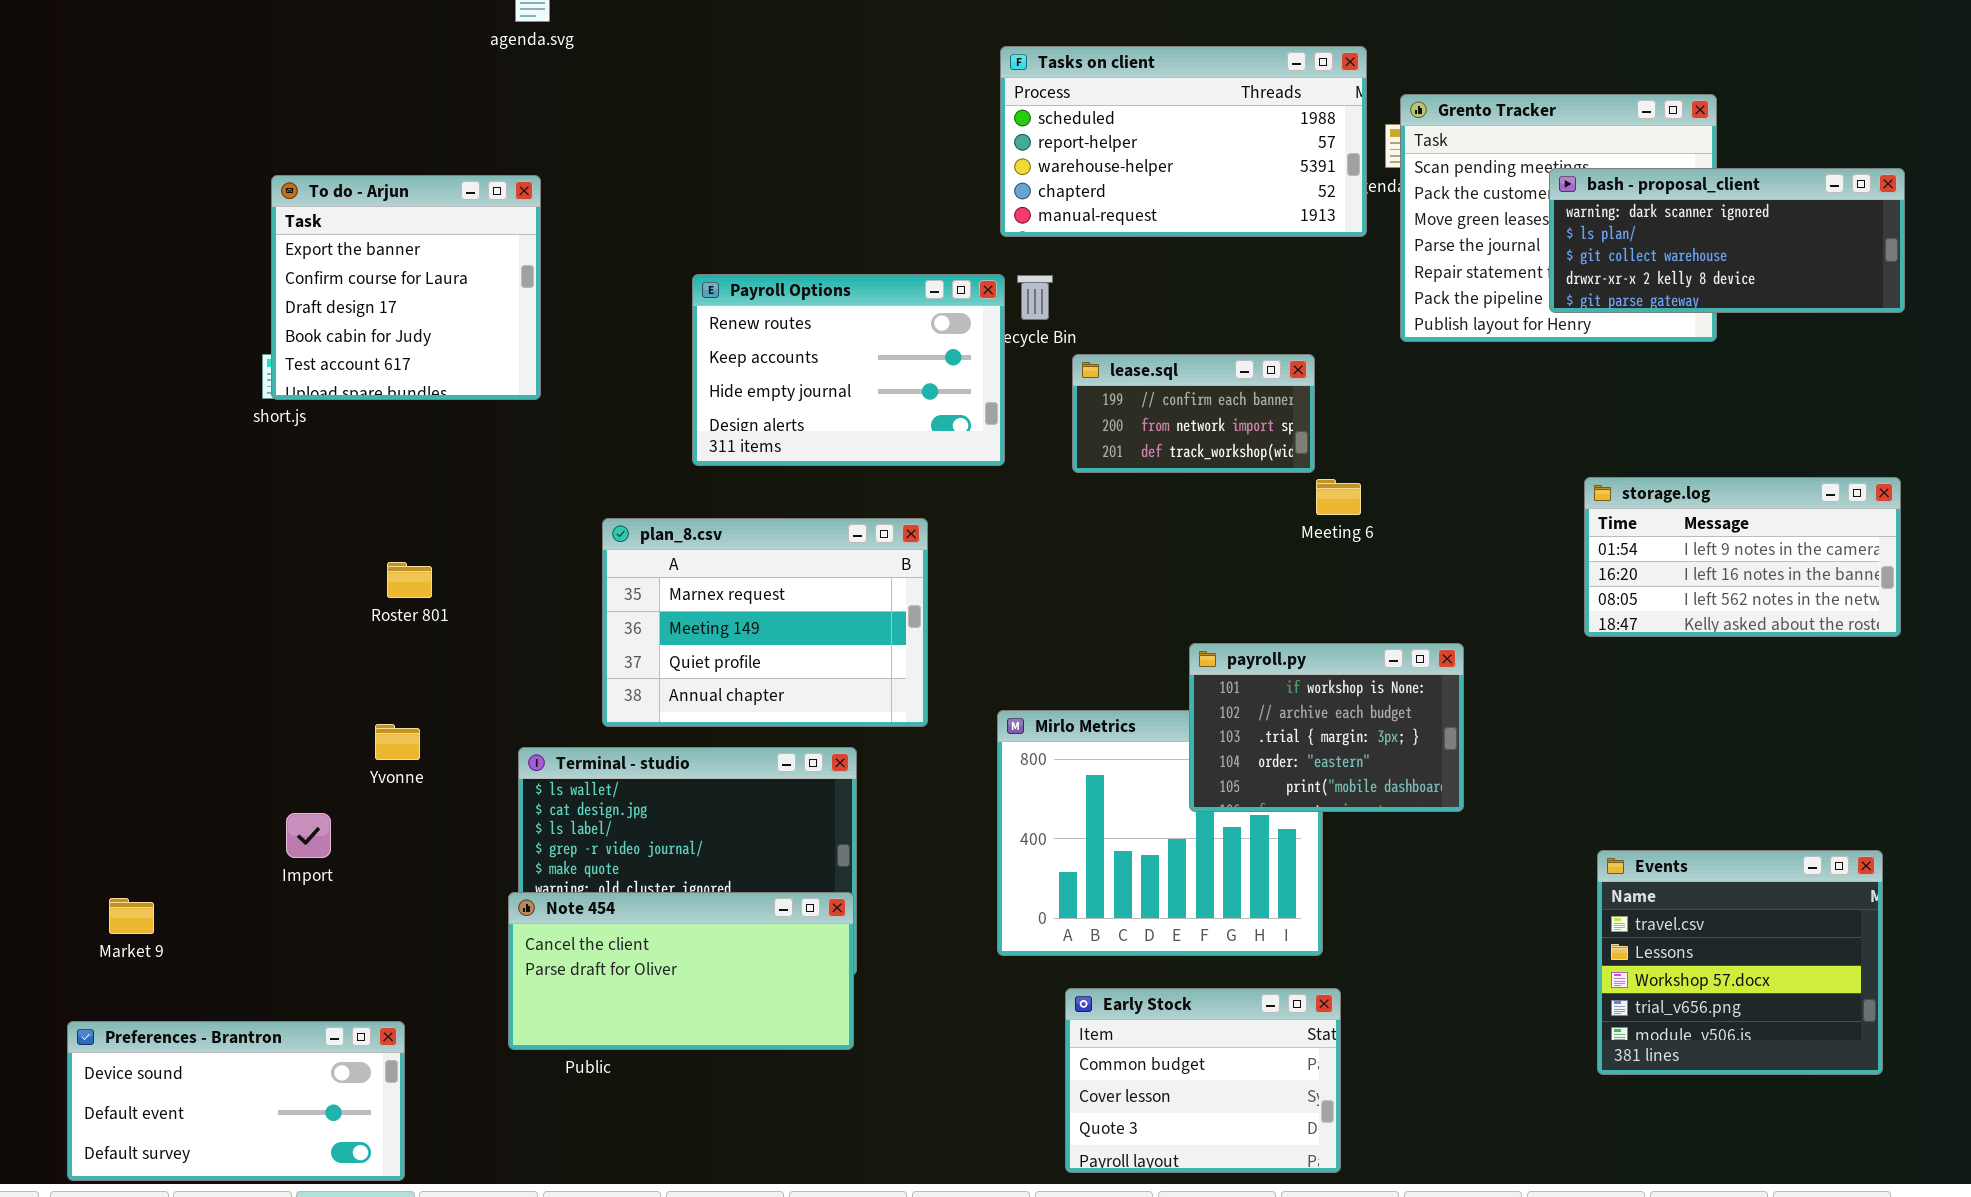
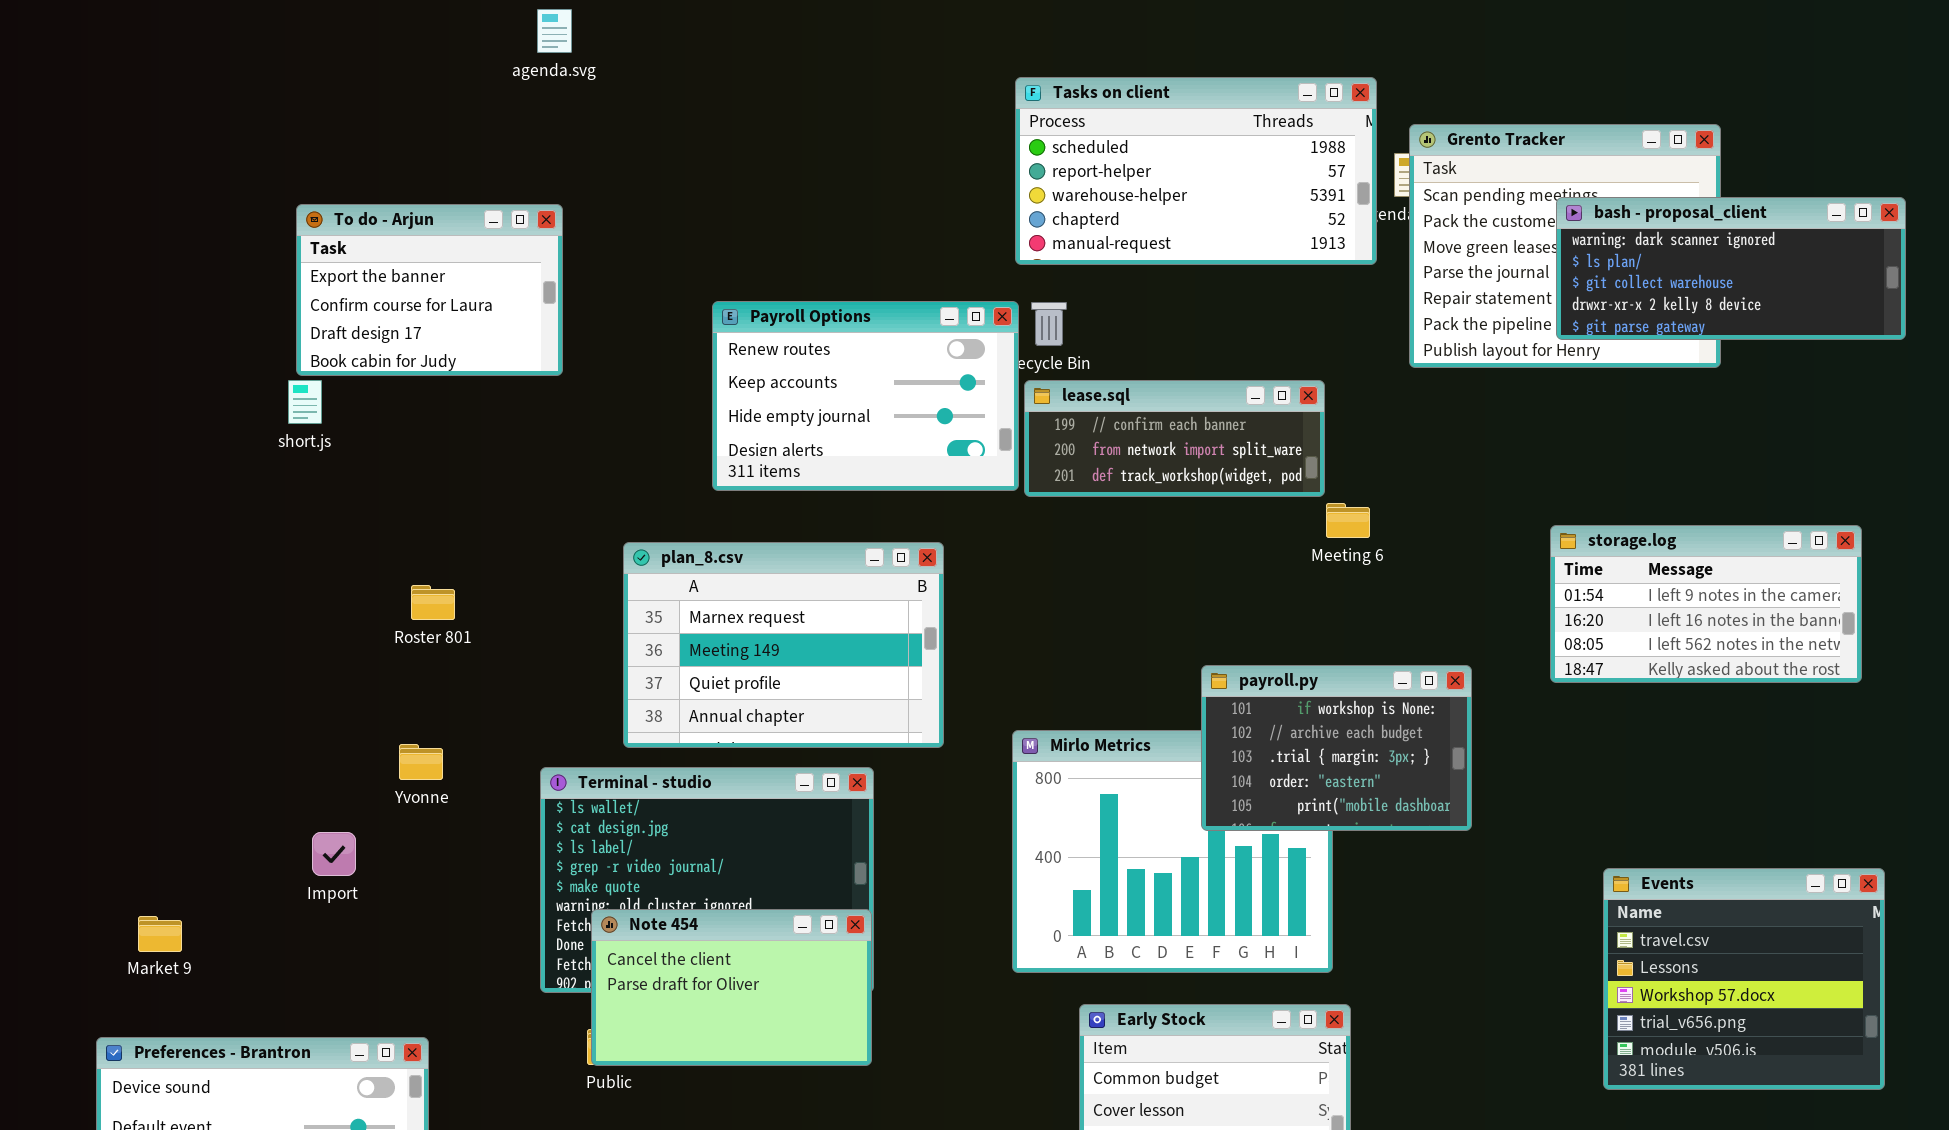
To do - Arjun: [271,175,541,400] -> [296,204,563,376], resized
lease.sql: [1072,354,1315,473] -> [1024,380,1325,497], resized
storage.log: [1584,477,1901,637] -> [1550,525,1862,683], moved
Note 454: [508,892,854,1050] -> [591,909,872,1066], resized

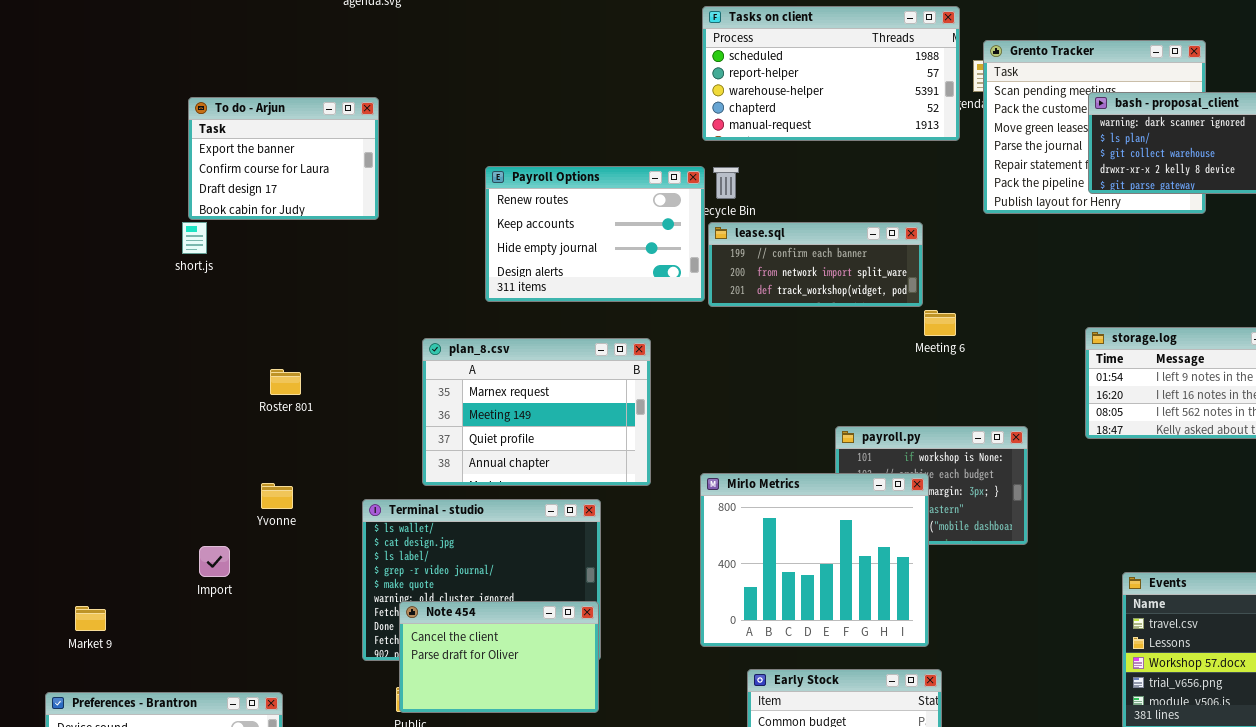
Mirlo Metrics: [1012,730,1333,973] -> [700,473,929,647], raised

